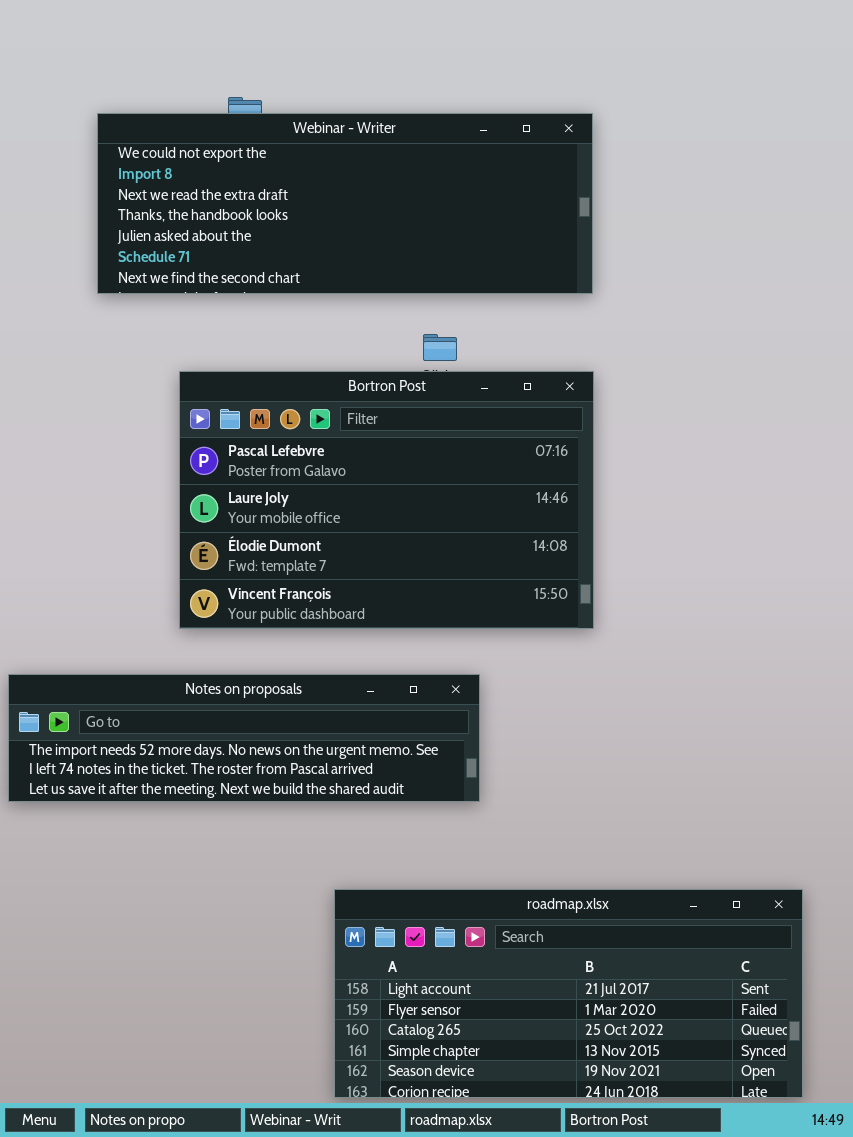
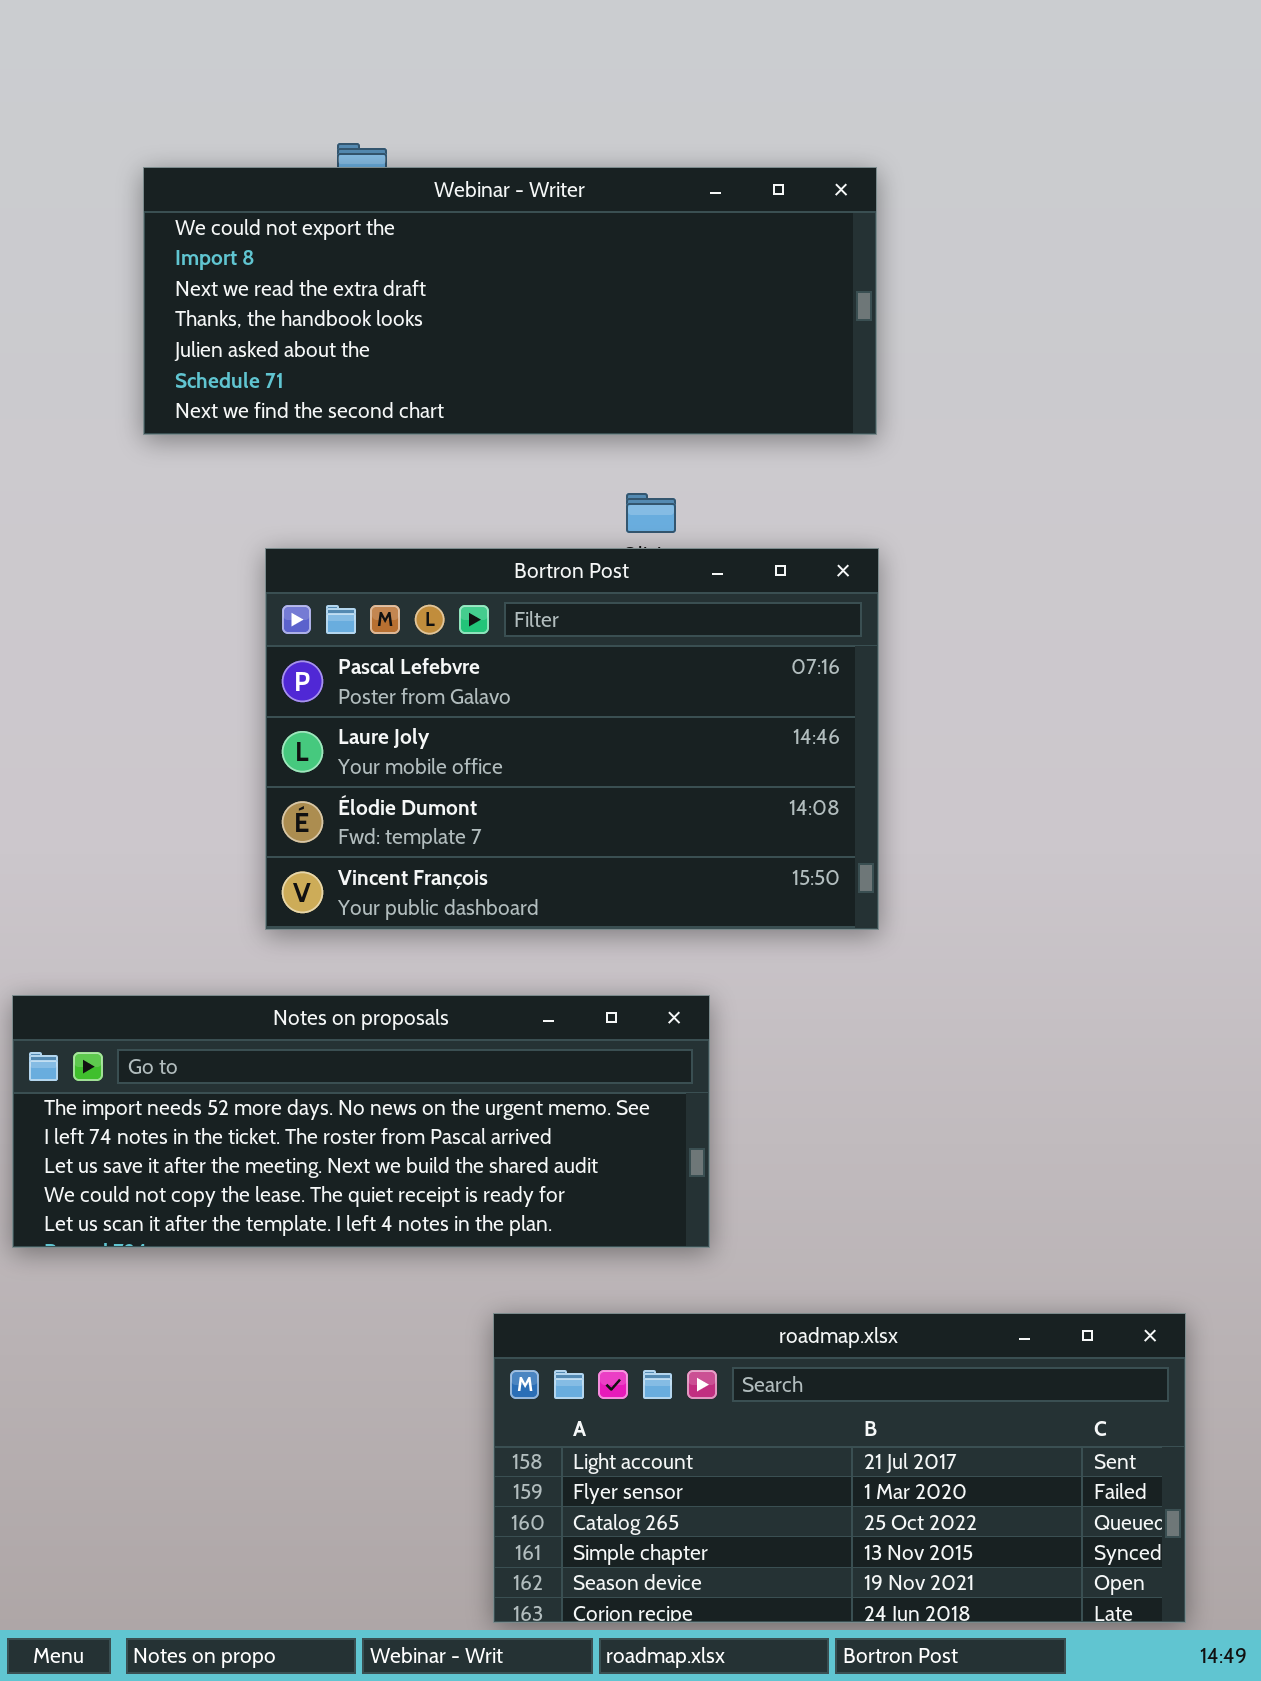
Notes on proposals: [8,674,480,802] -> [12,995,710,1248], resized

